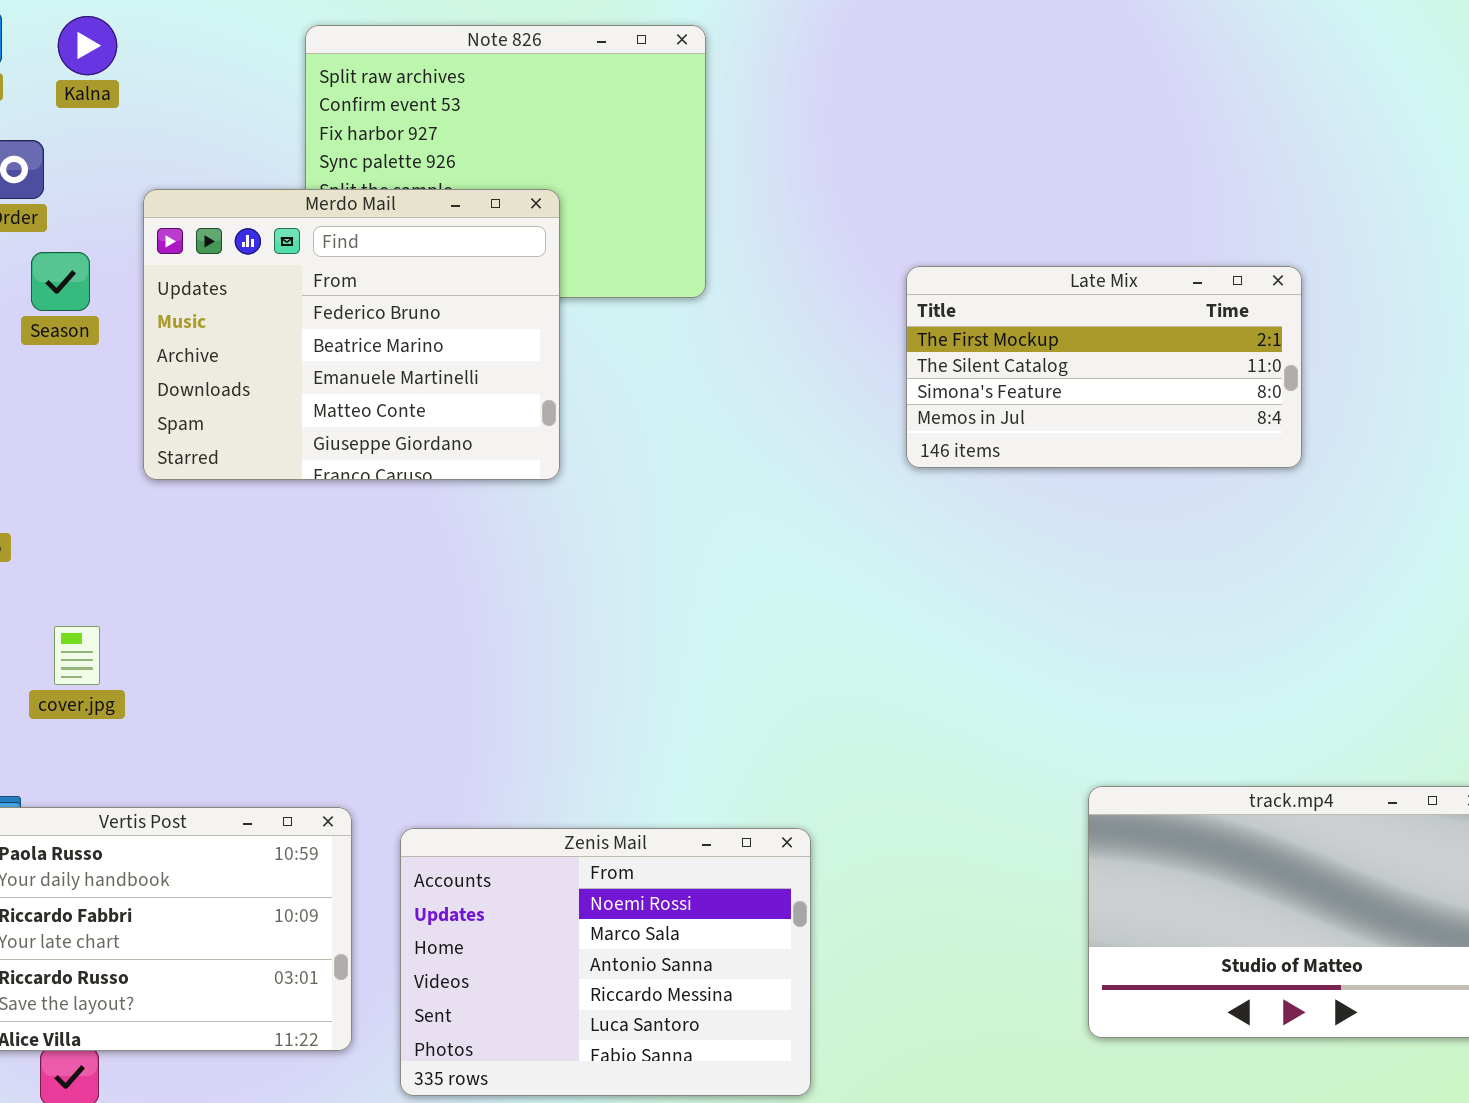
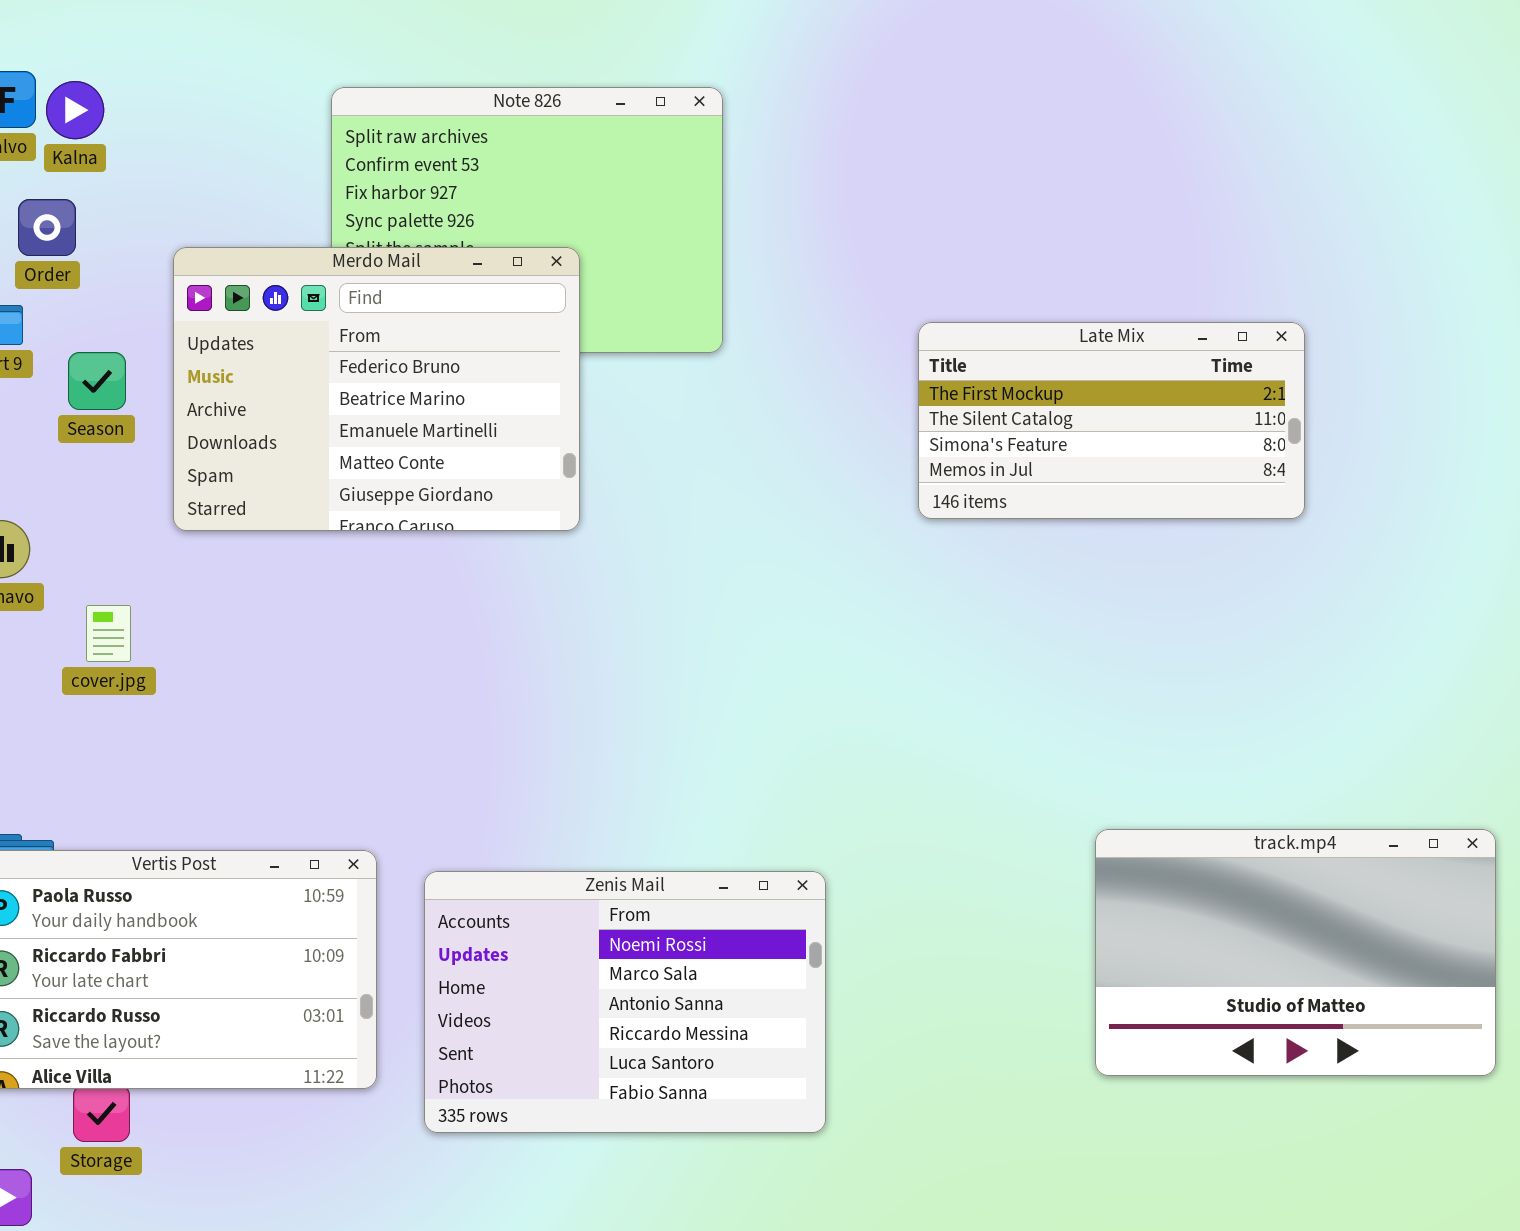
Kalna: [58,16,117,75] -> [46,81,104,139], moved
Season: [31,252,90,311] -> [68,352,126,410], moved
cover.jpg: [54,626,100,685] -> [86,605,131,662], moved

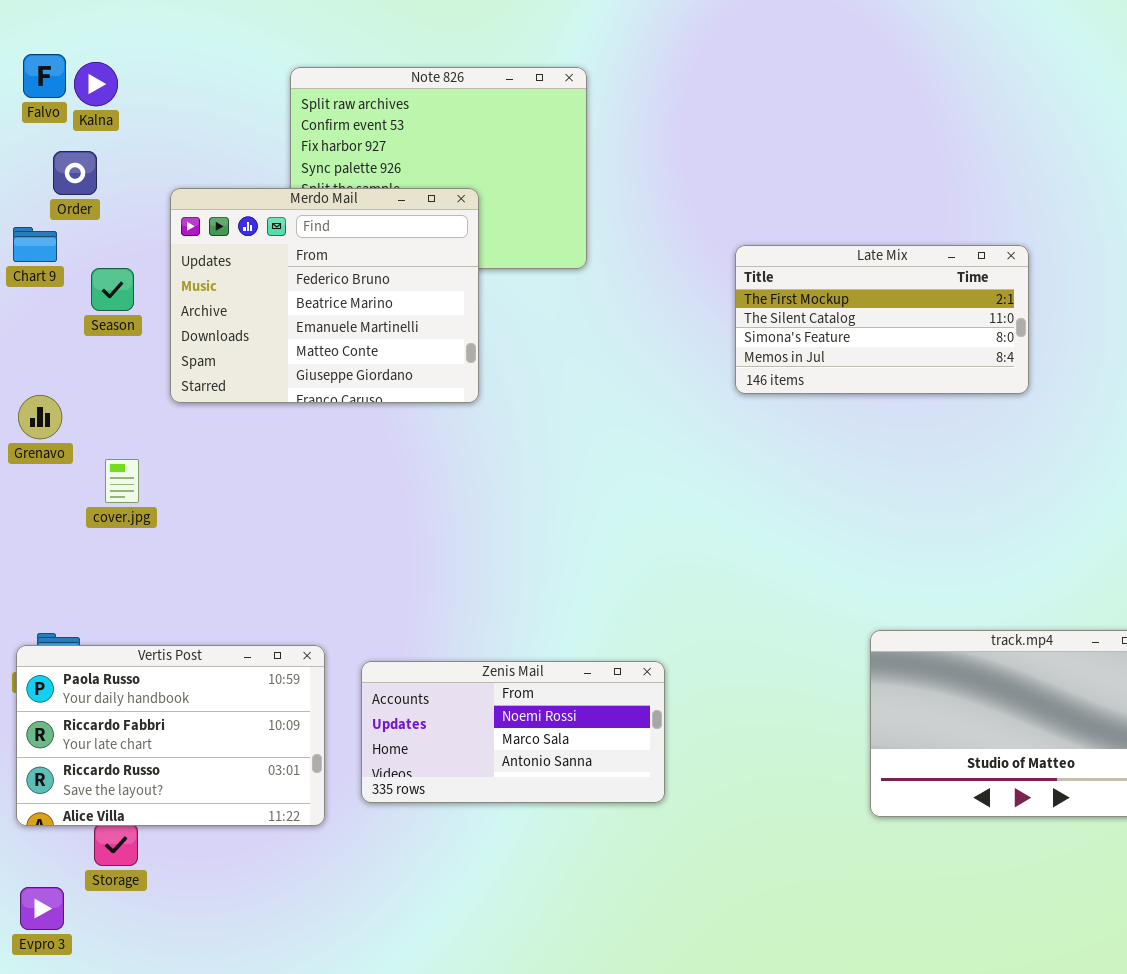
Zenis Mail: [424,871,826,1133] -> [361,661,665,803], resized

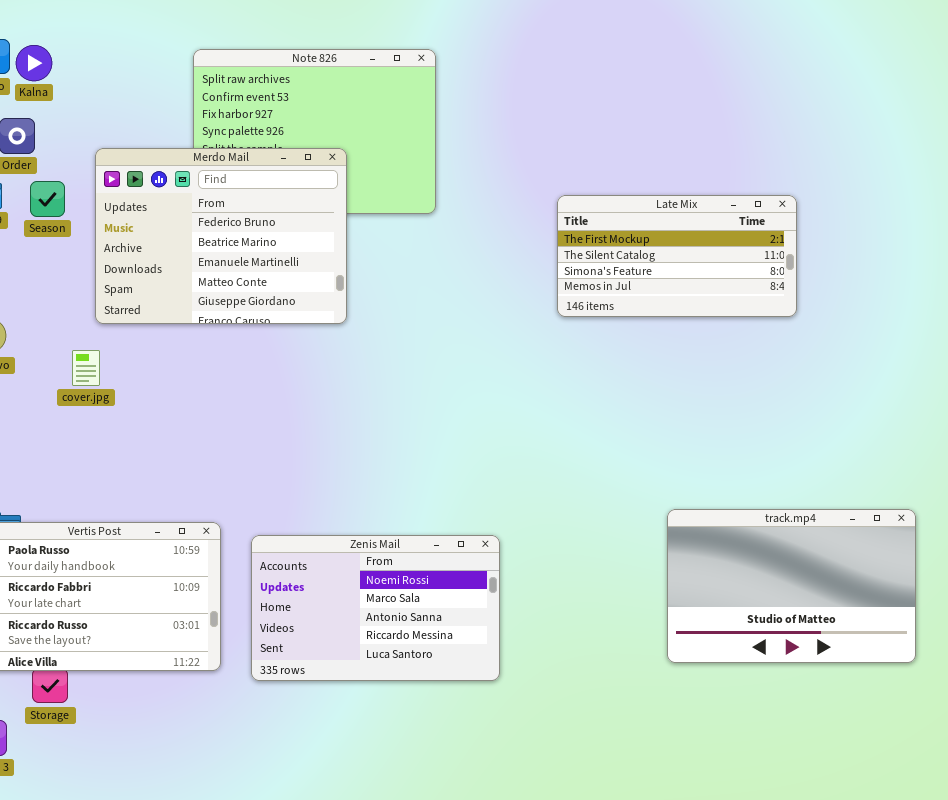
Season: [91,268,134,311] -> [30,181,65,217], moved
cover.jpg: [105,459,139,503] -> [72,350,100,386], moved
Zenis Mail: [361,661,665,803] -> [251,535,500,681], resized

